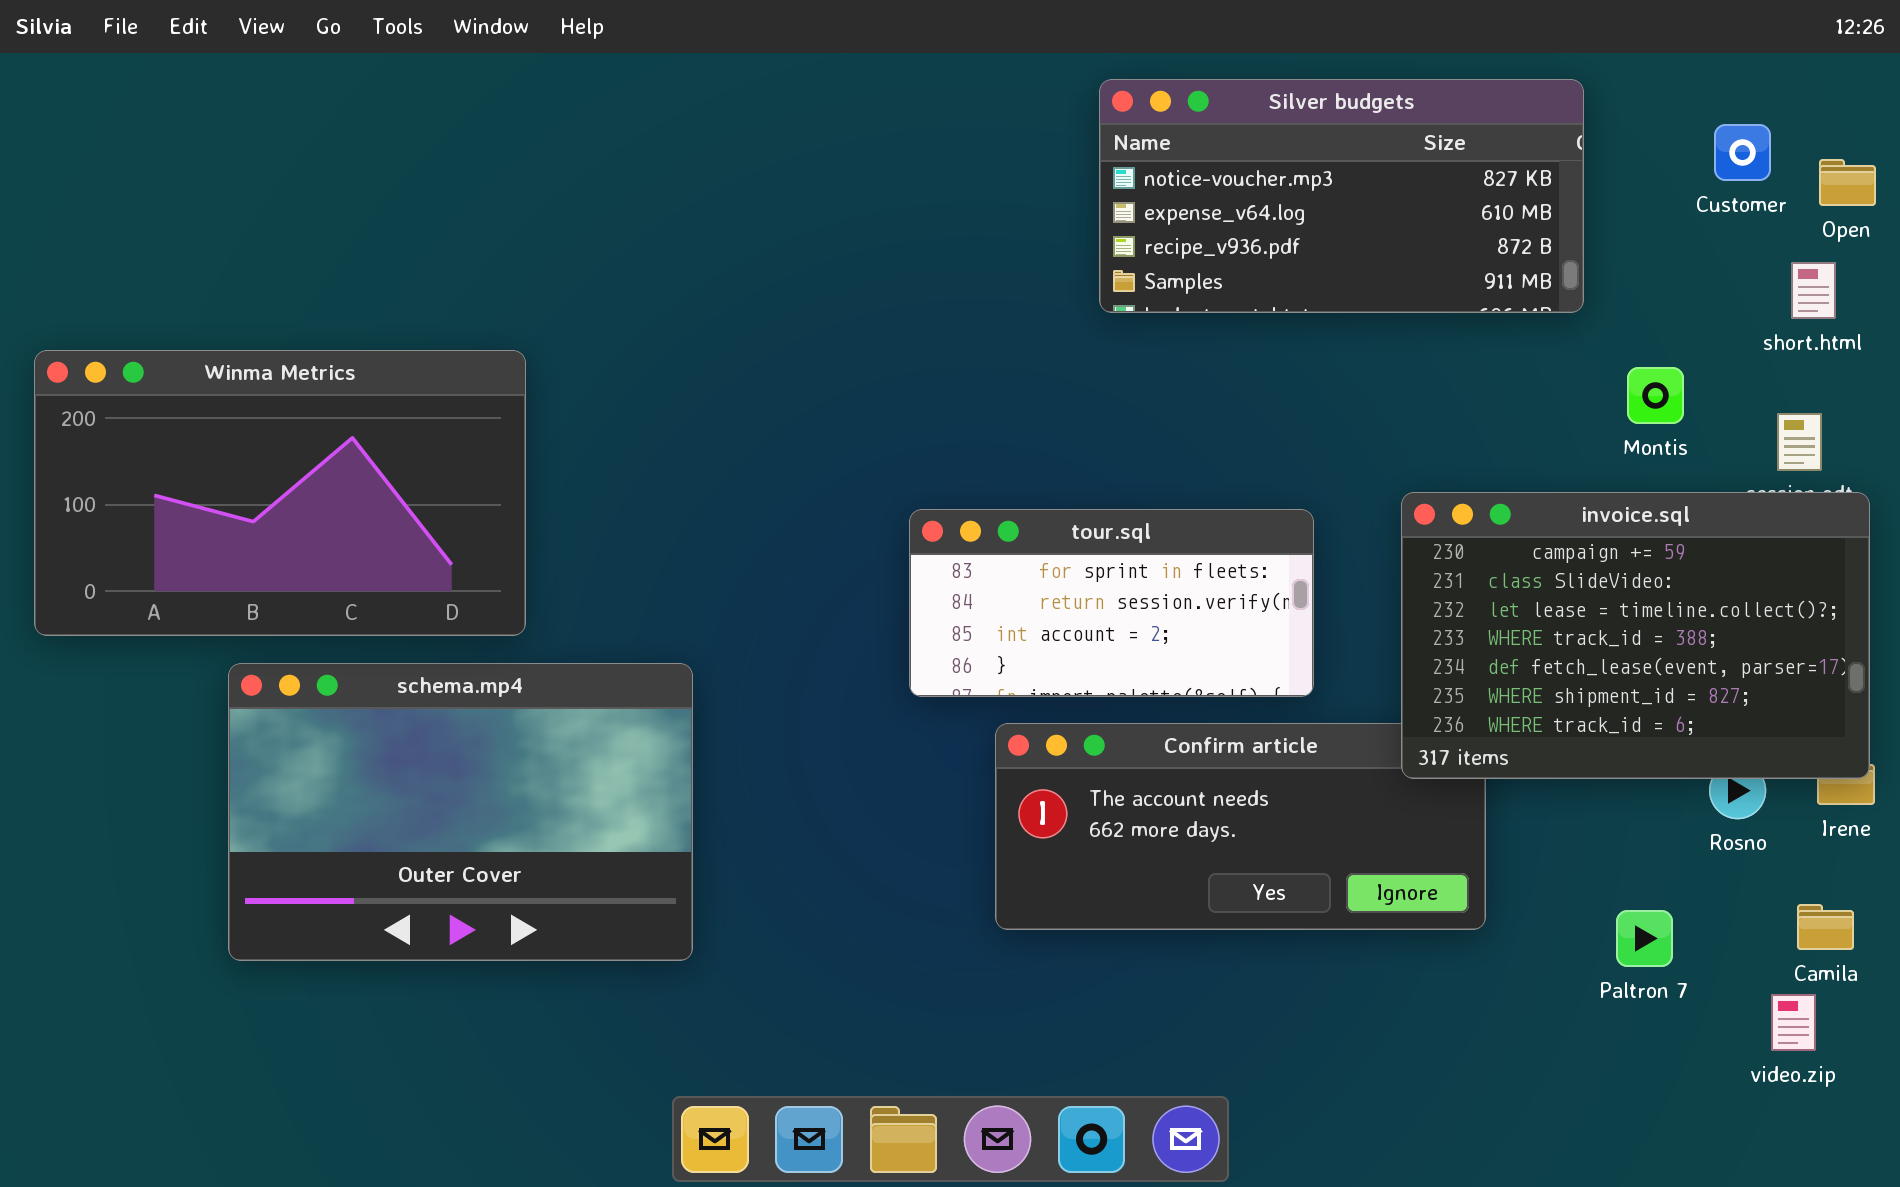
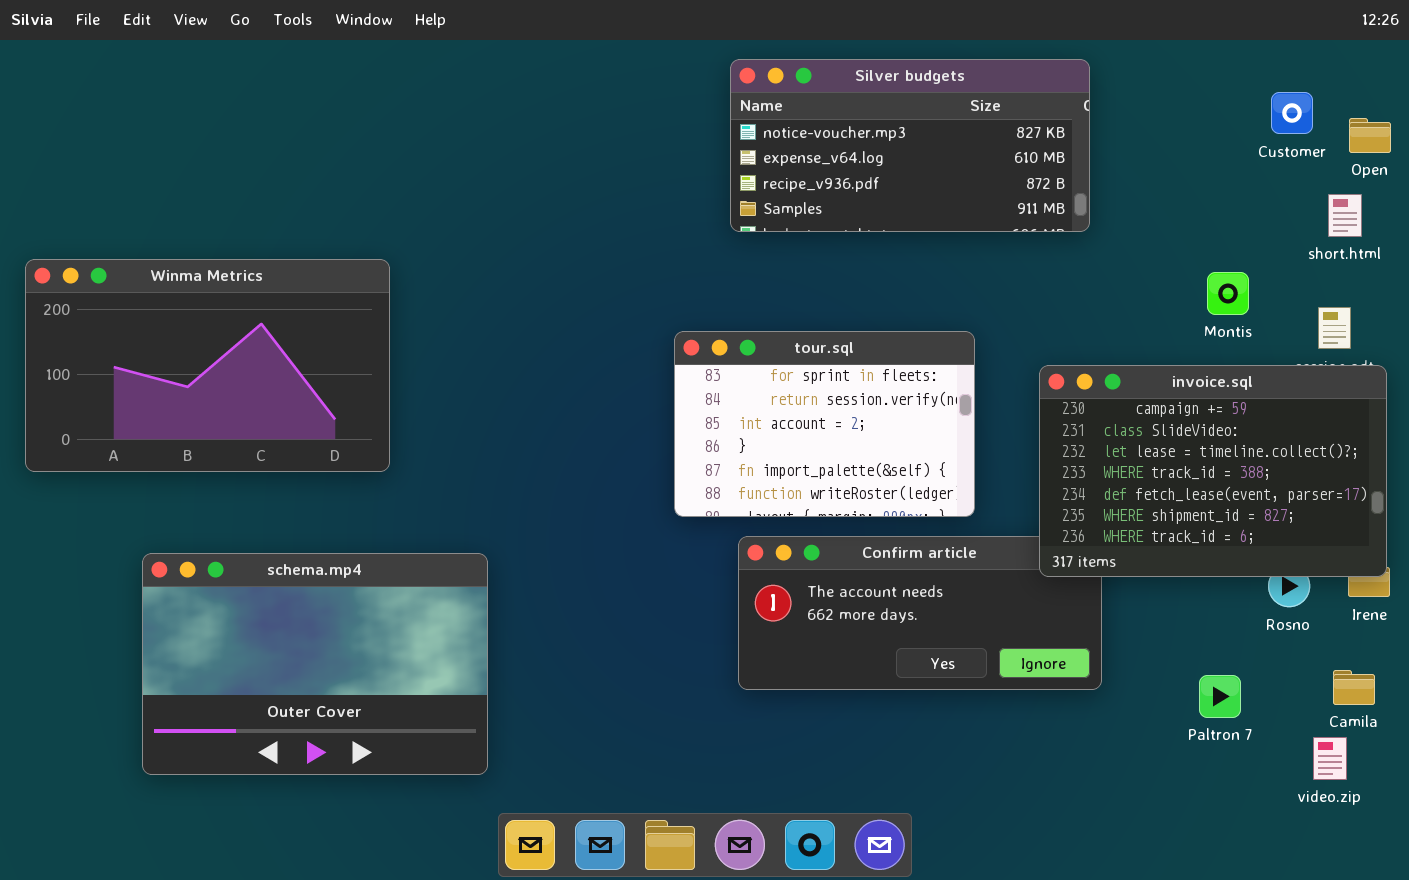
Silver budgets: [1099,79,1584,313] -> [730,59,1090,232], moved
tour.sql: [909,509,1314,697] -> [674,331,975,517], resized
schema.mp4: [228,663,693,961] -> [142,553,488,775], moved

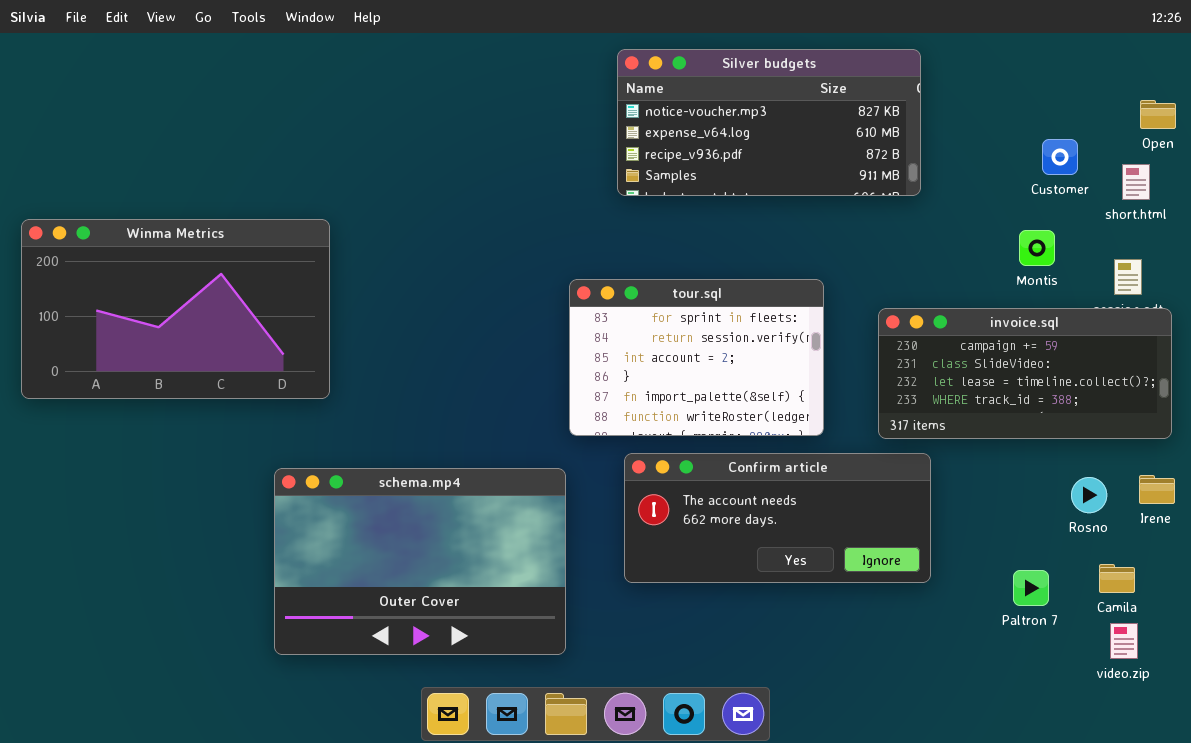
Customer: [1271,92,1313,134] -> [1042,139,1078,175], moved
invoice.sql: [1039,365,1387,577] -> [878,308,1172,439], resized
schema.mp4: [142,553,488,775] -> [274,468,566,655], moved
Camila: [1333,670,1375,705] -> [1099,564,1135,593], moved

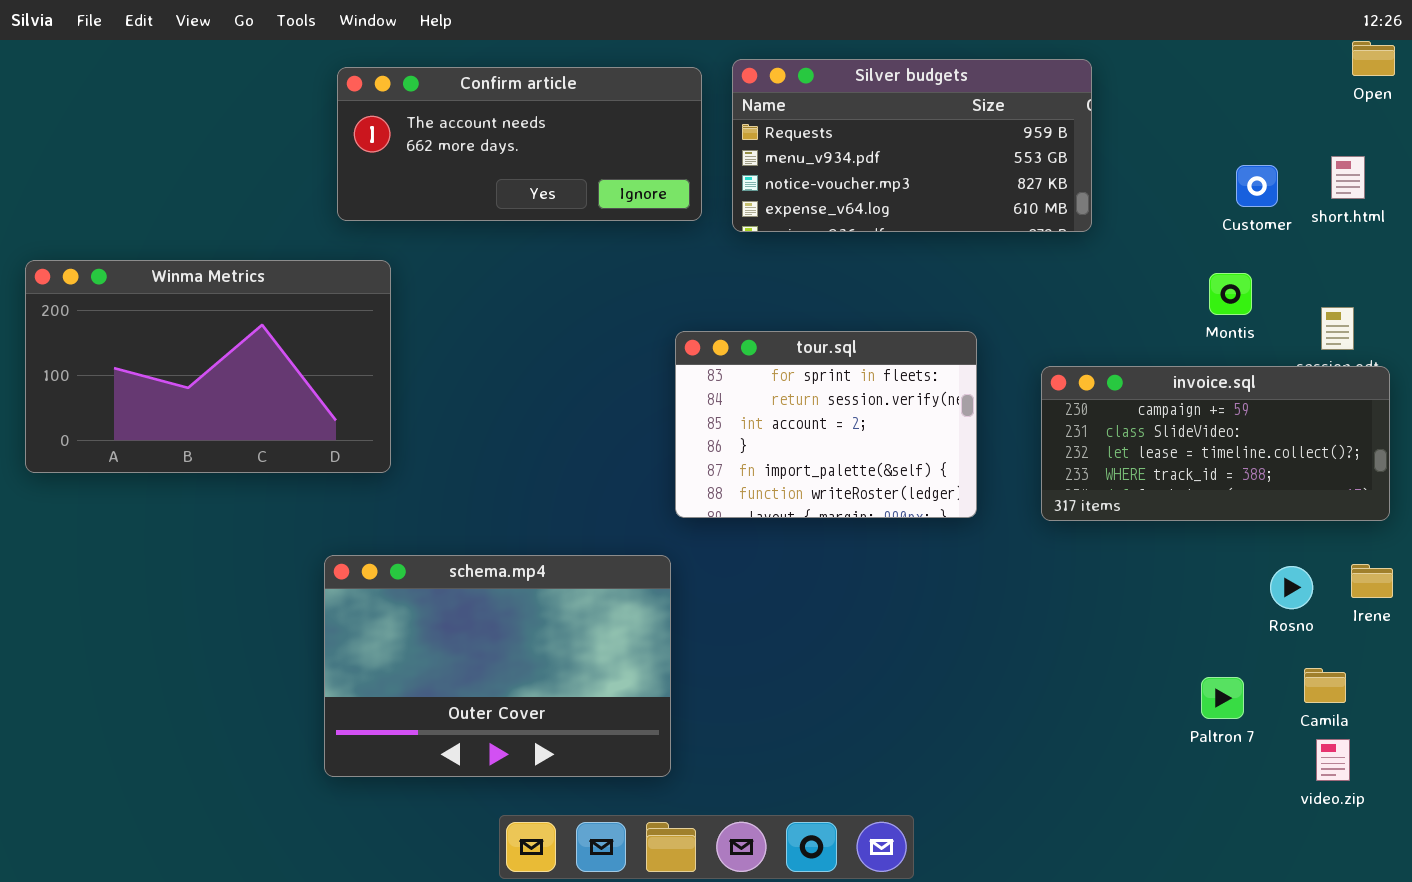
Silver budgets: [617,49,921,196] -> [732,59,1092,232], scrolled up 2 rows
Open: [1140,100,1176,129] -> [1352,41,1395,76], moved
short.html: [1122,164,1150,200] -> [1331,156,1365,199], moved
Confirm article: [624,453,931,583] -> [337,67,702,221], moved

